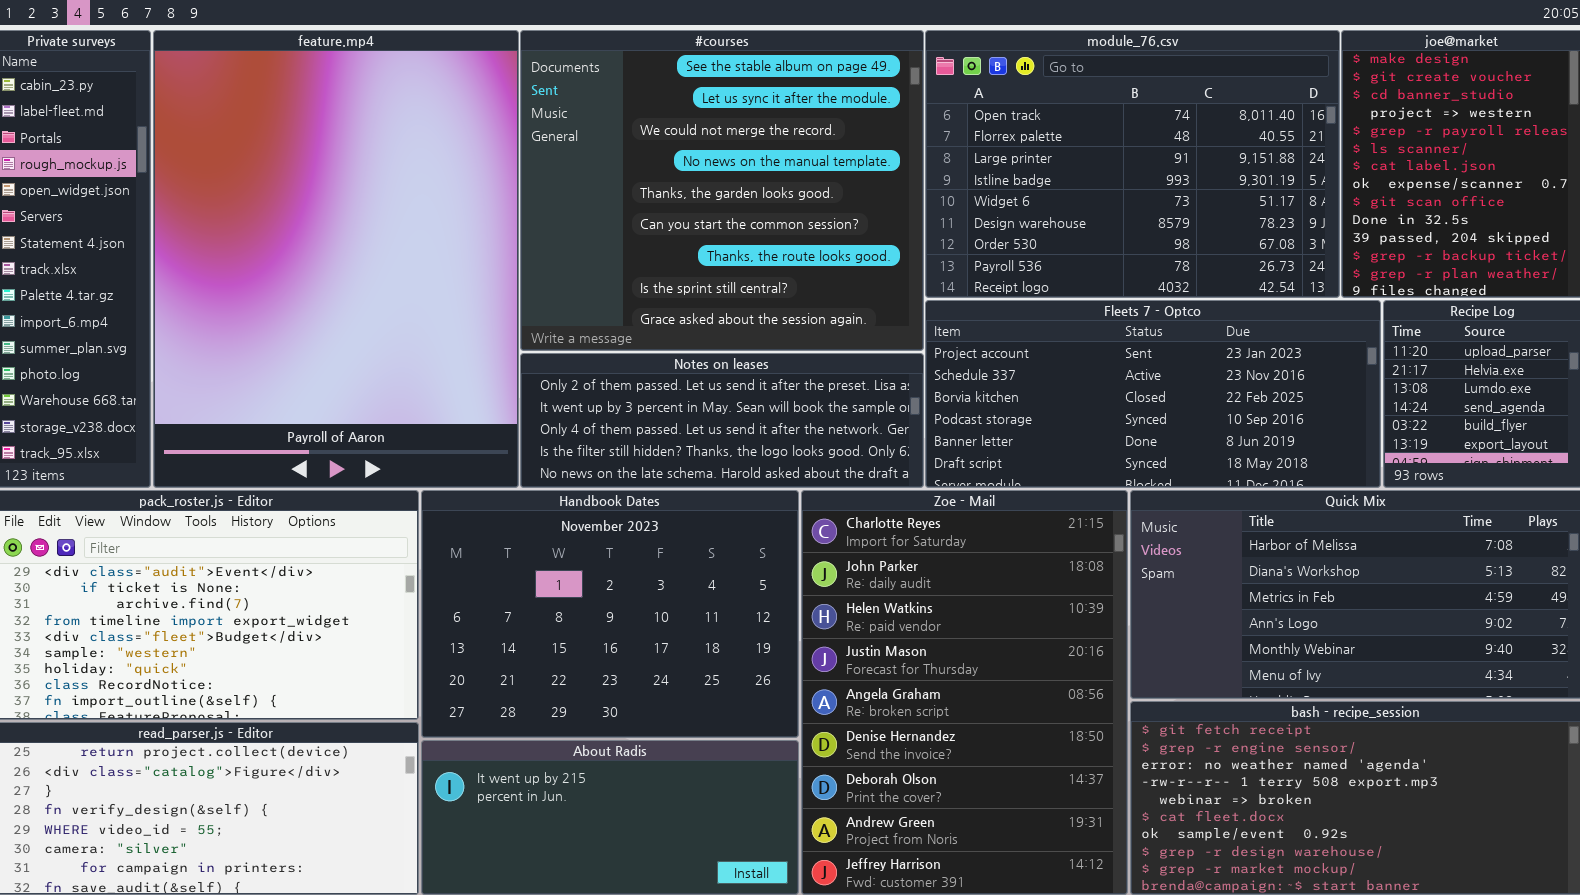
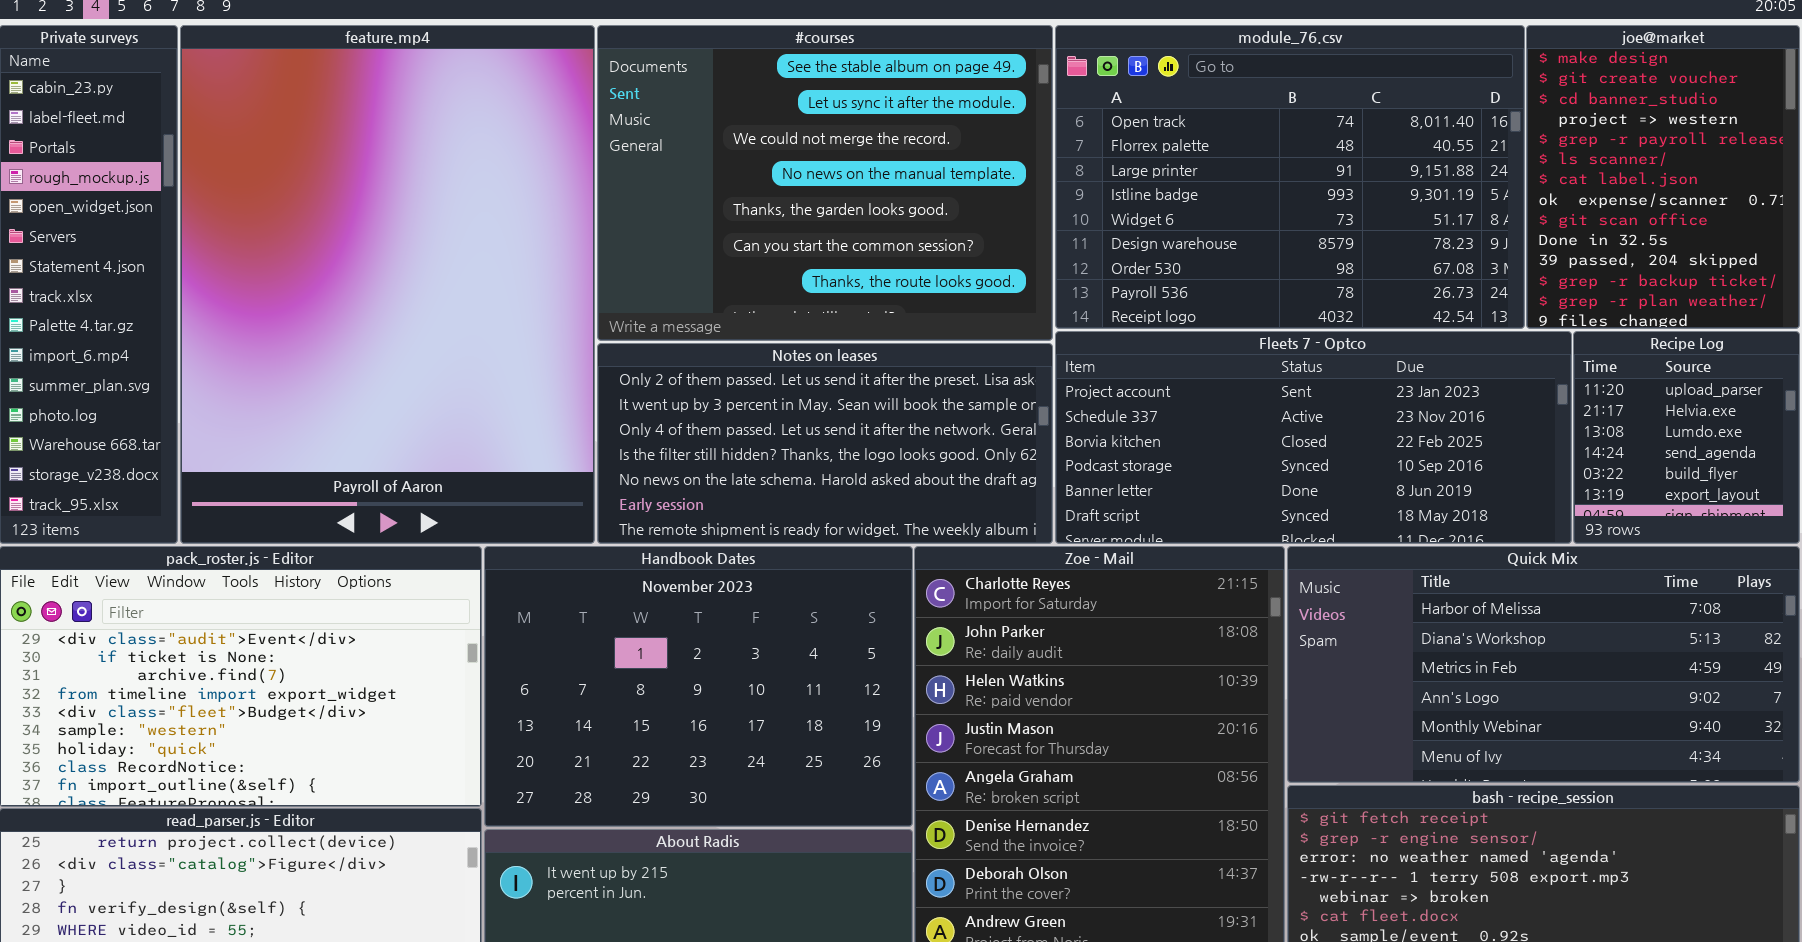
#courses: [520,30,924,351] -> [597,25,1053,341], resized
Notes on leases: [520,353,924,488] -> [597,343,1053,544], resized

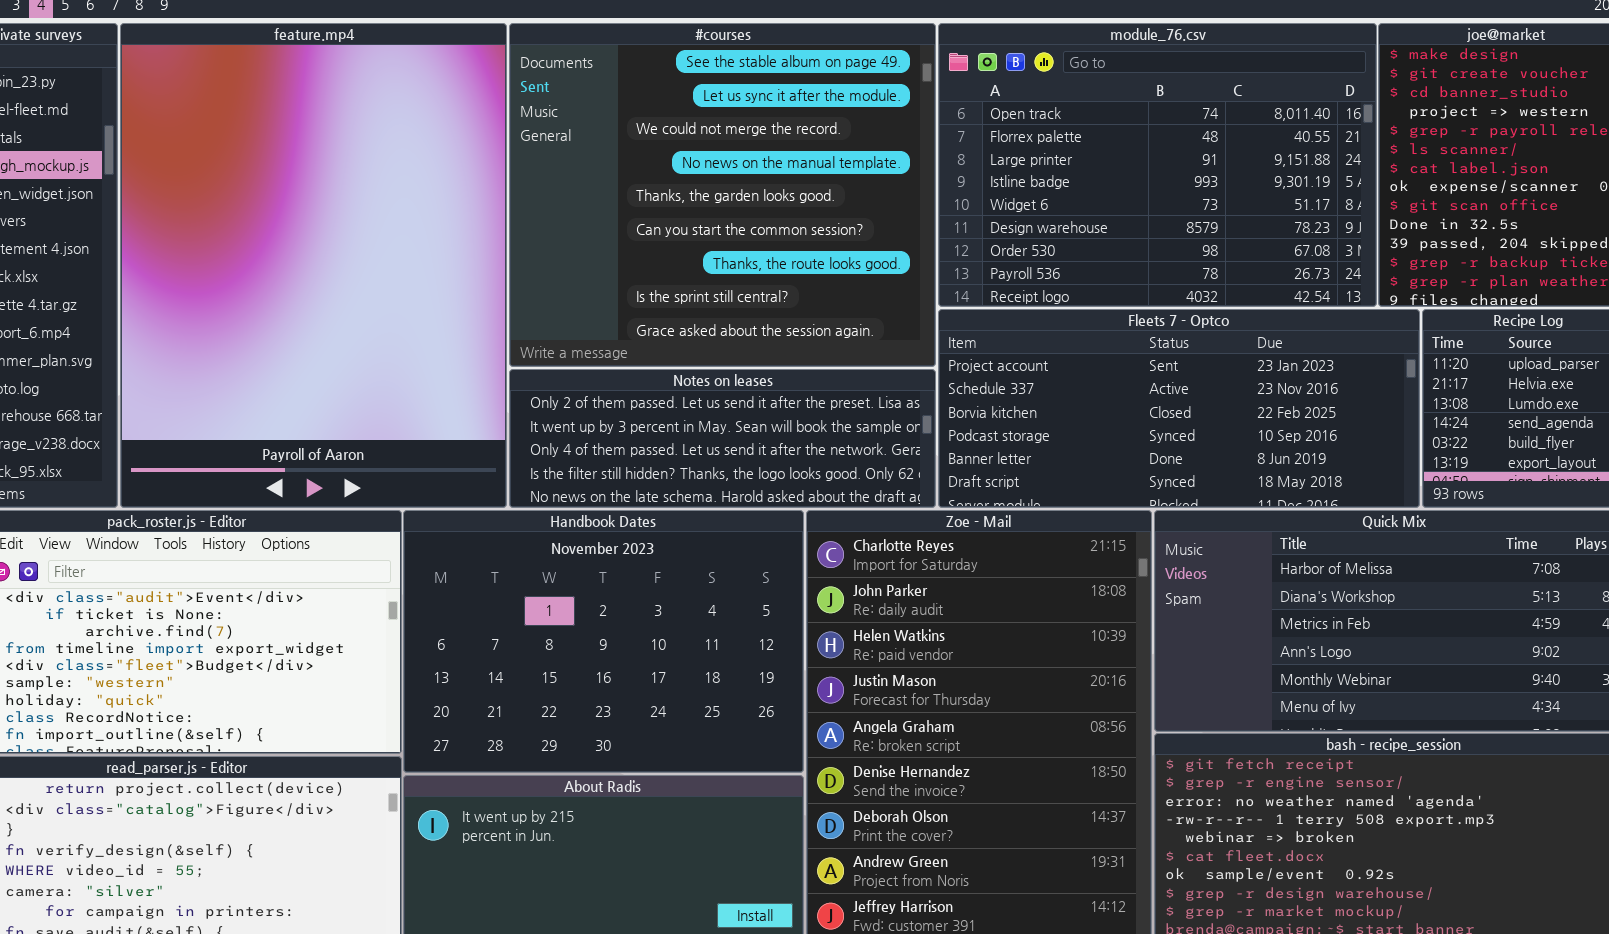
#courses: [597,25,1053,341] -> [509,23,936,367], resized
Notes on leases: [597,343,1053,544] -> [509,369,936,508], resized

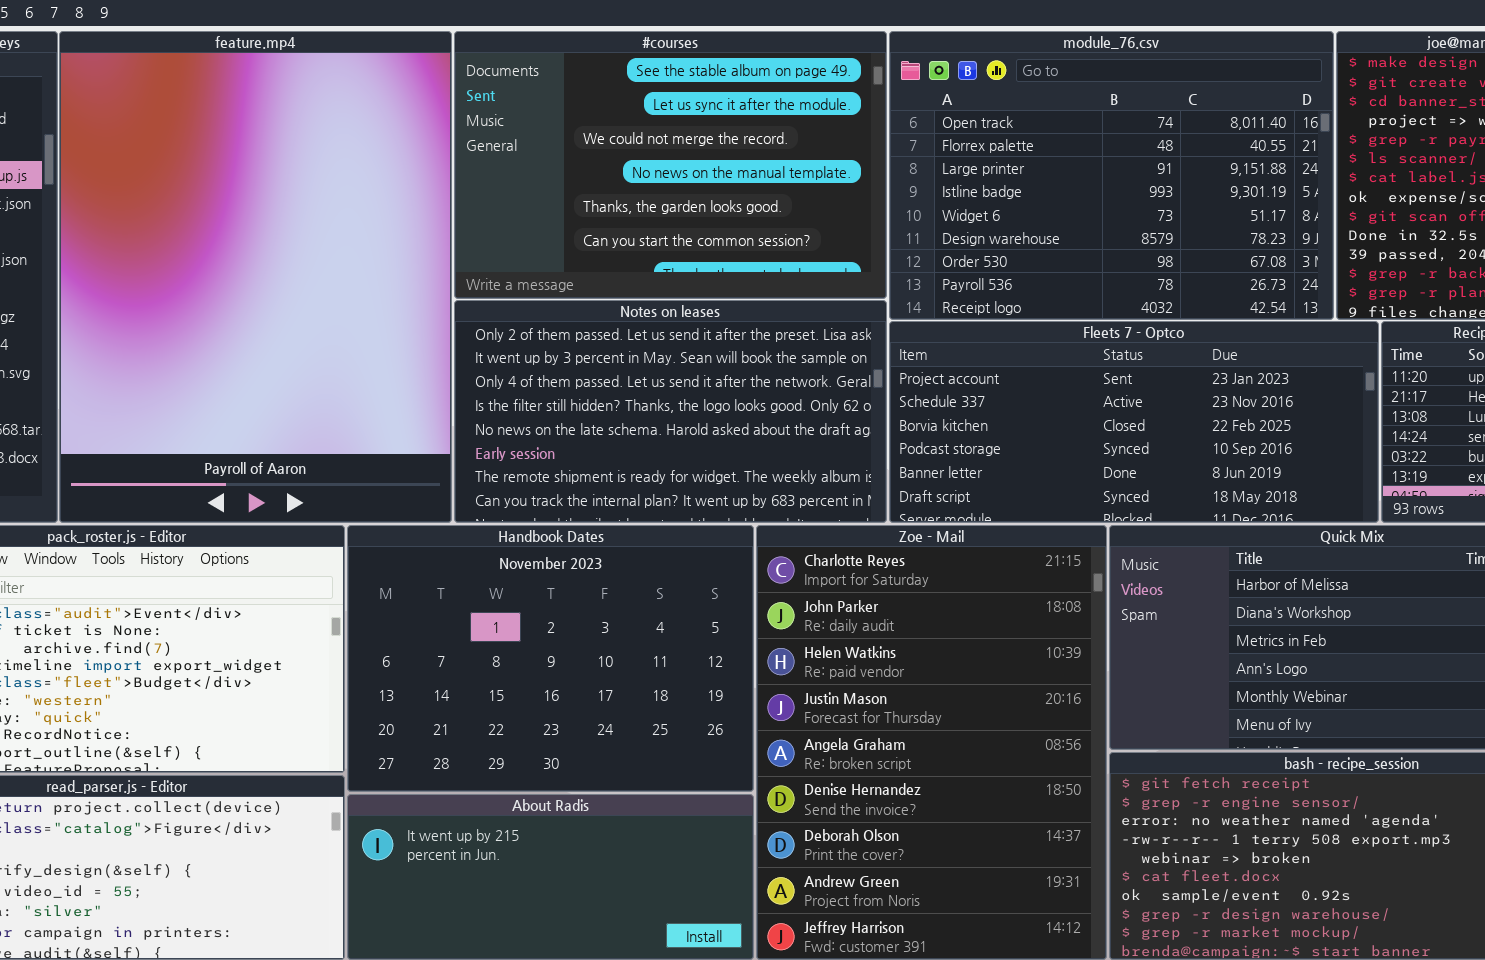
#courses: [509,23,936,367] -> [454,31,887,299], resized
Notes on leases: [509,369,936,508] -> [454,300,887,523], resized

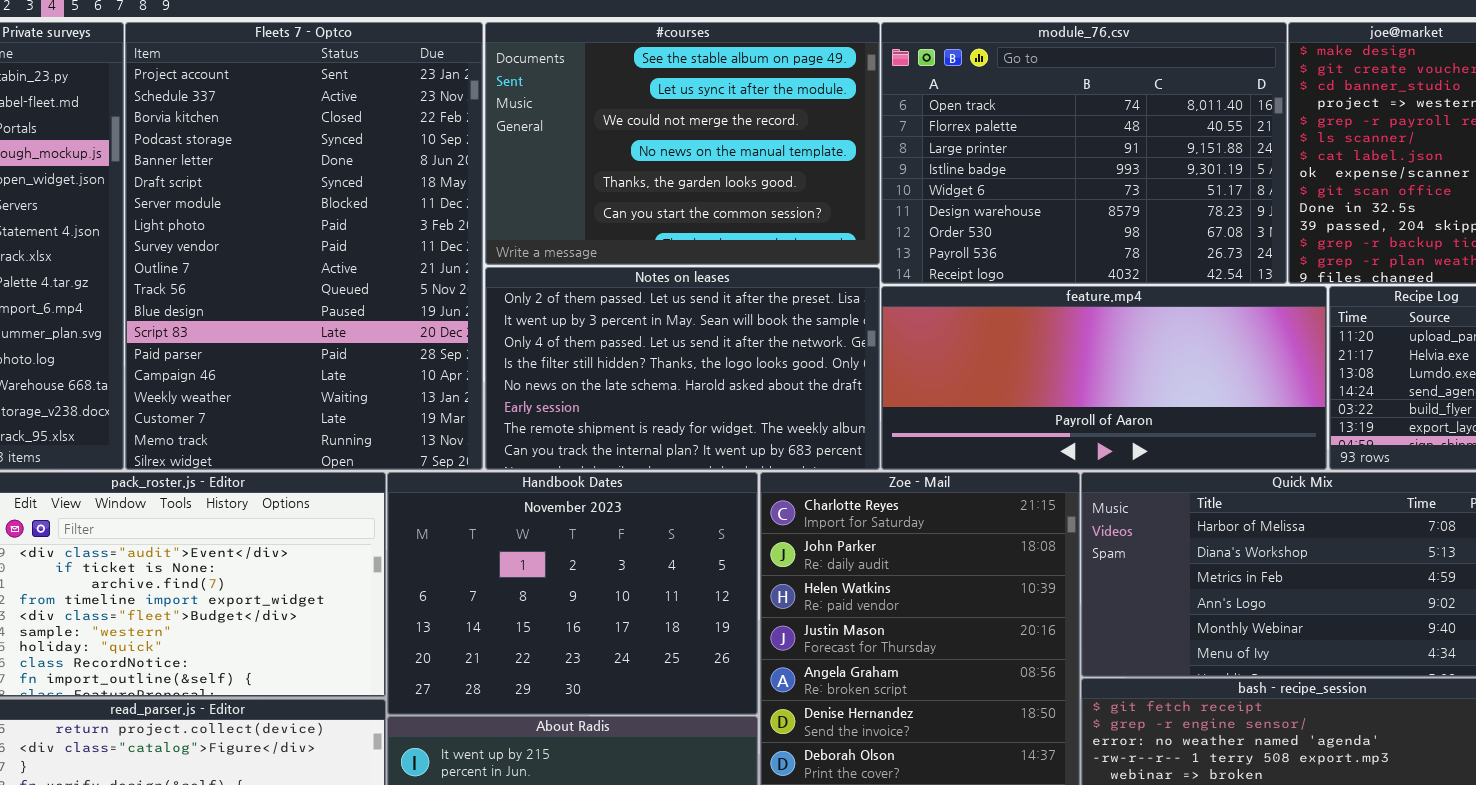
feature.mp4: [59,31,452,523] -> [881,286,1327,470], moved, resized
Fleets 7 - Optco: [889,321,1379,523] -> [125,22,483,470], moved, resized

